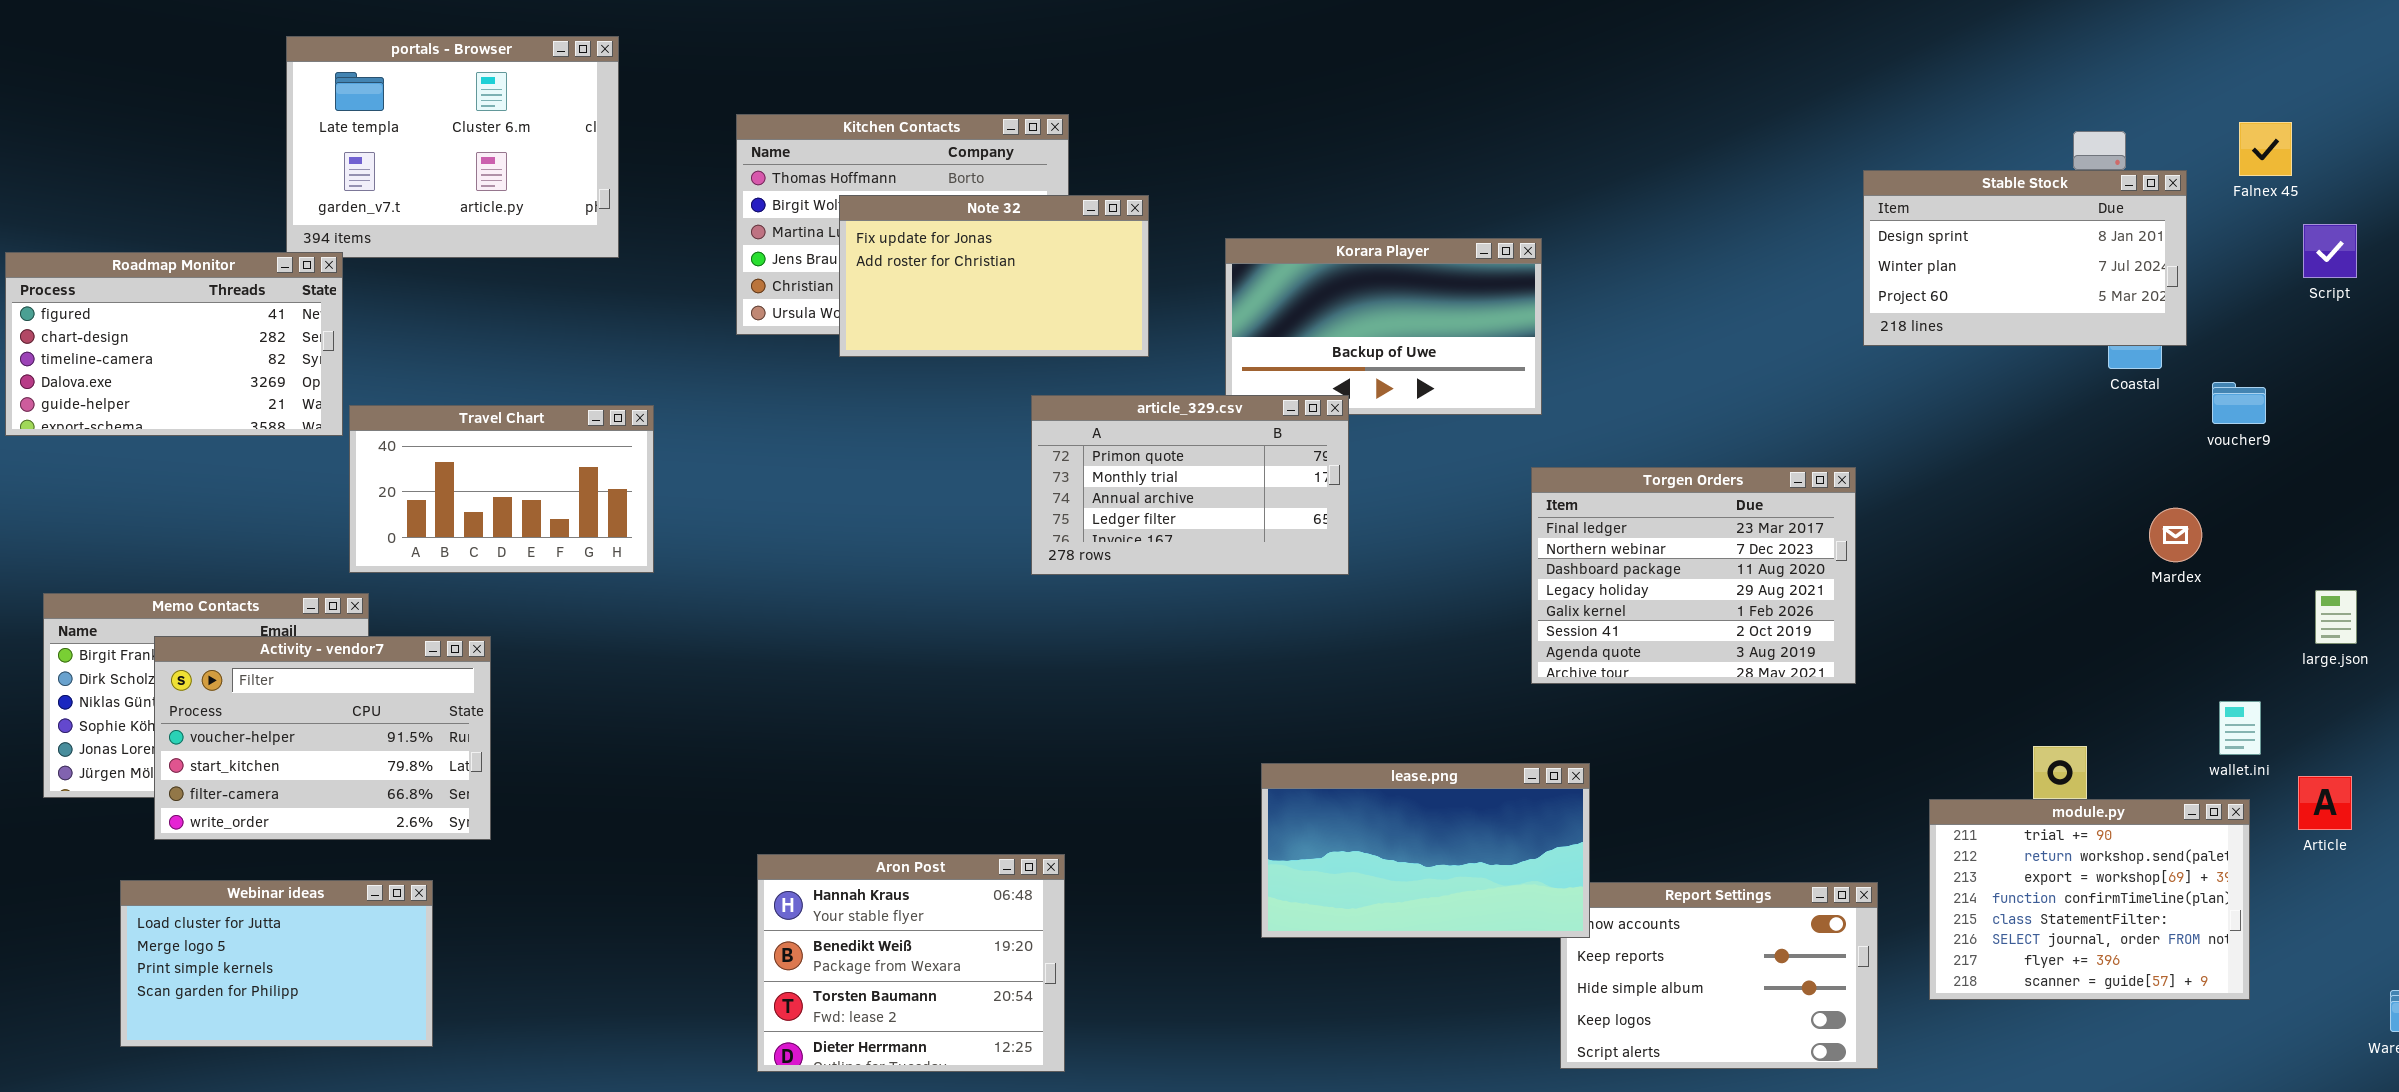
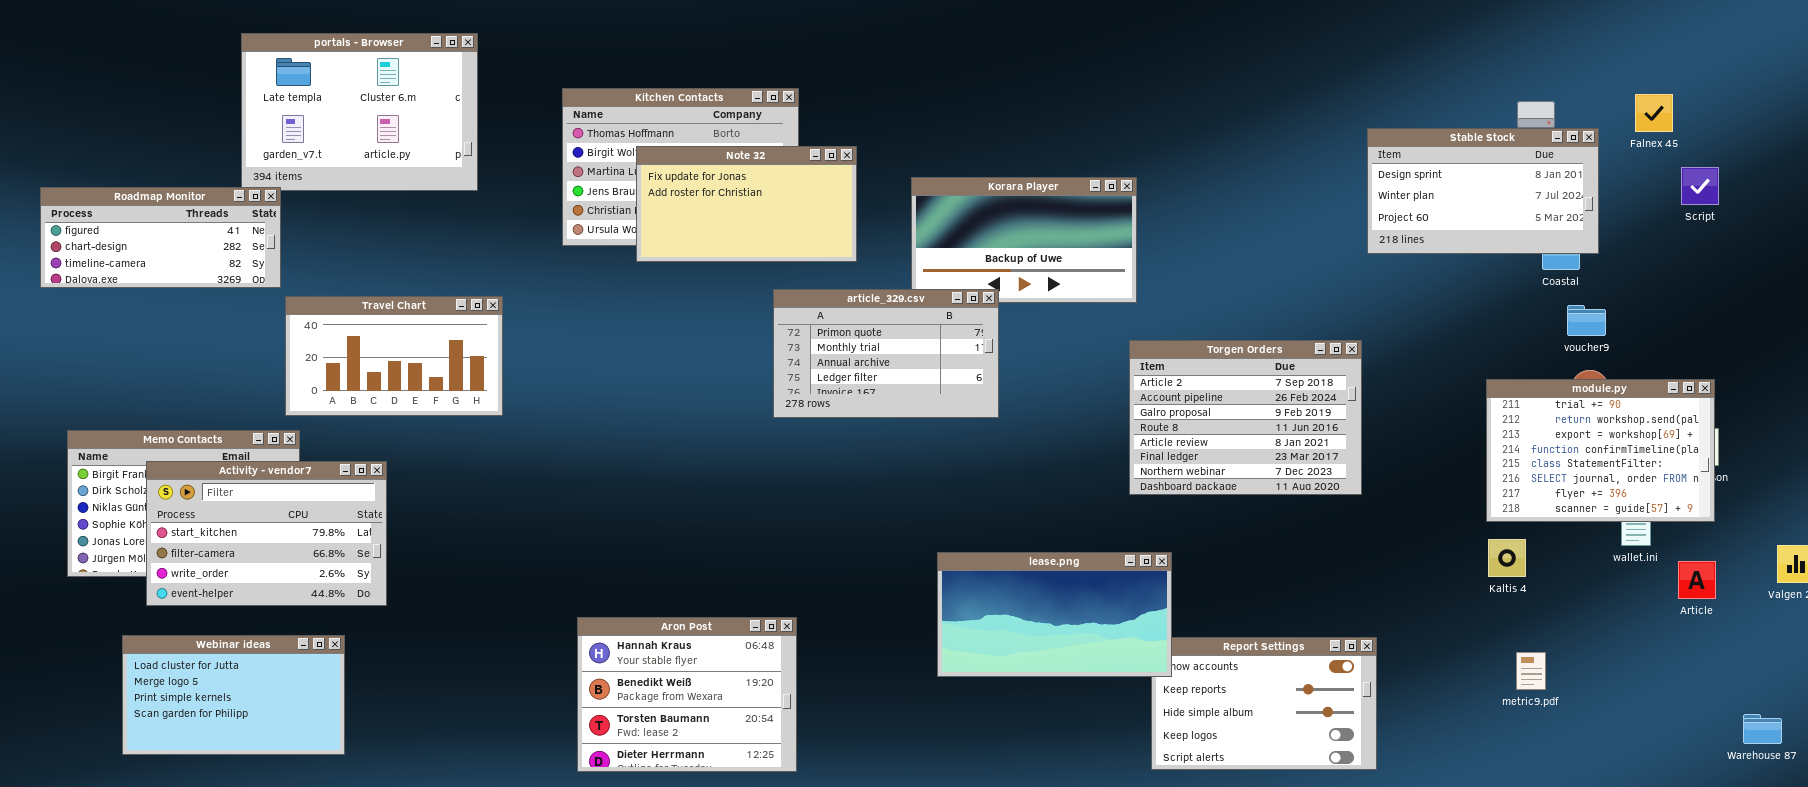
Roadmap Monitor: [5,252,343,436] -> [40,187,281,288], resized
voucher9: [2212,382,2266,424] -> [1567,305,1606,336], moved
Torgen Orders: [1531,467,1856,684] -> [1129,340,1362,495], scrolled up 5 rows
Activity - vendor7: [154,636,491,840] -> [146,461,387,606], scrolled down 1 row
module.py: [1929,799,2250,1000] -> [1486,379,1715,522], moved

